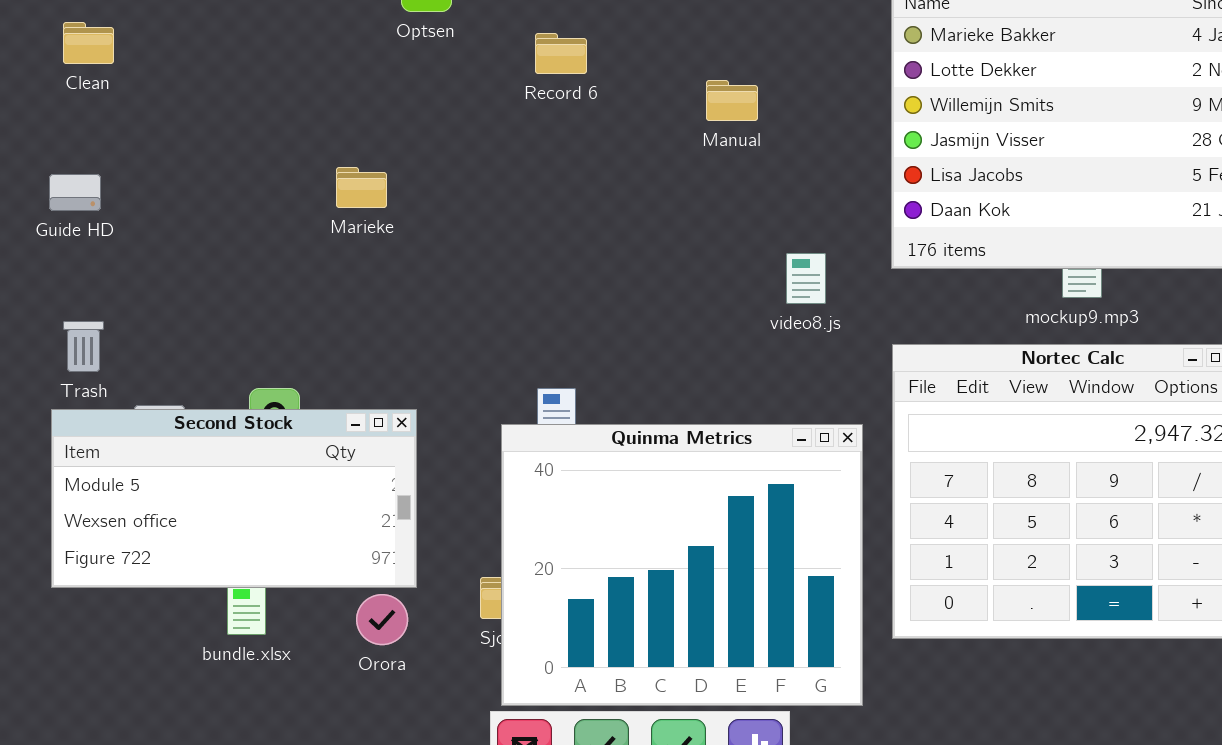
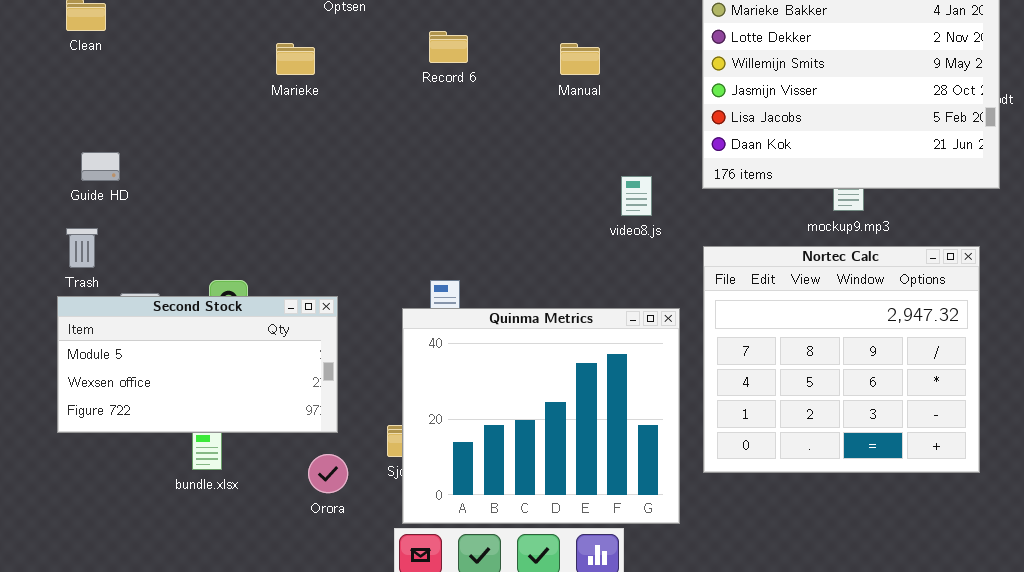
Record 6: [535,33,587,74] -> [429,31,468,63], moved
Marieke: [336,167,387,208] -> [276,43,315,75], moved
Guide HD: [49,174,101,211] -> [81,152,120,181], moved
Orora: [356,594,408,645] -> [308,454,348,493], moved

